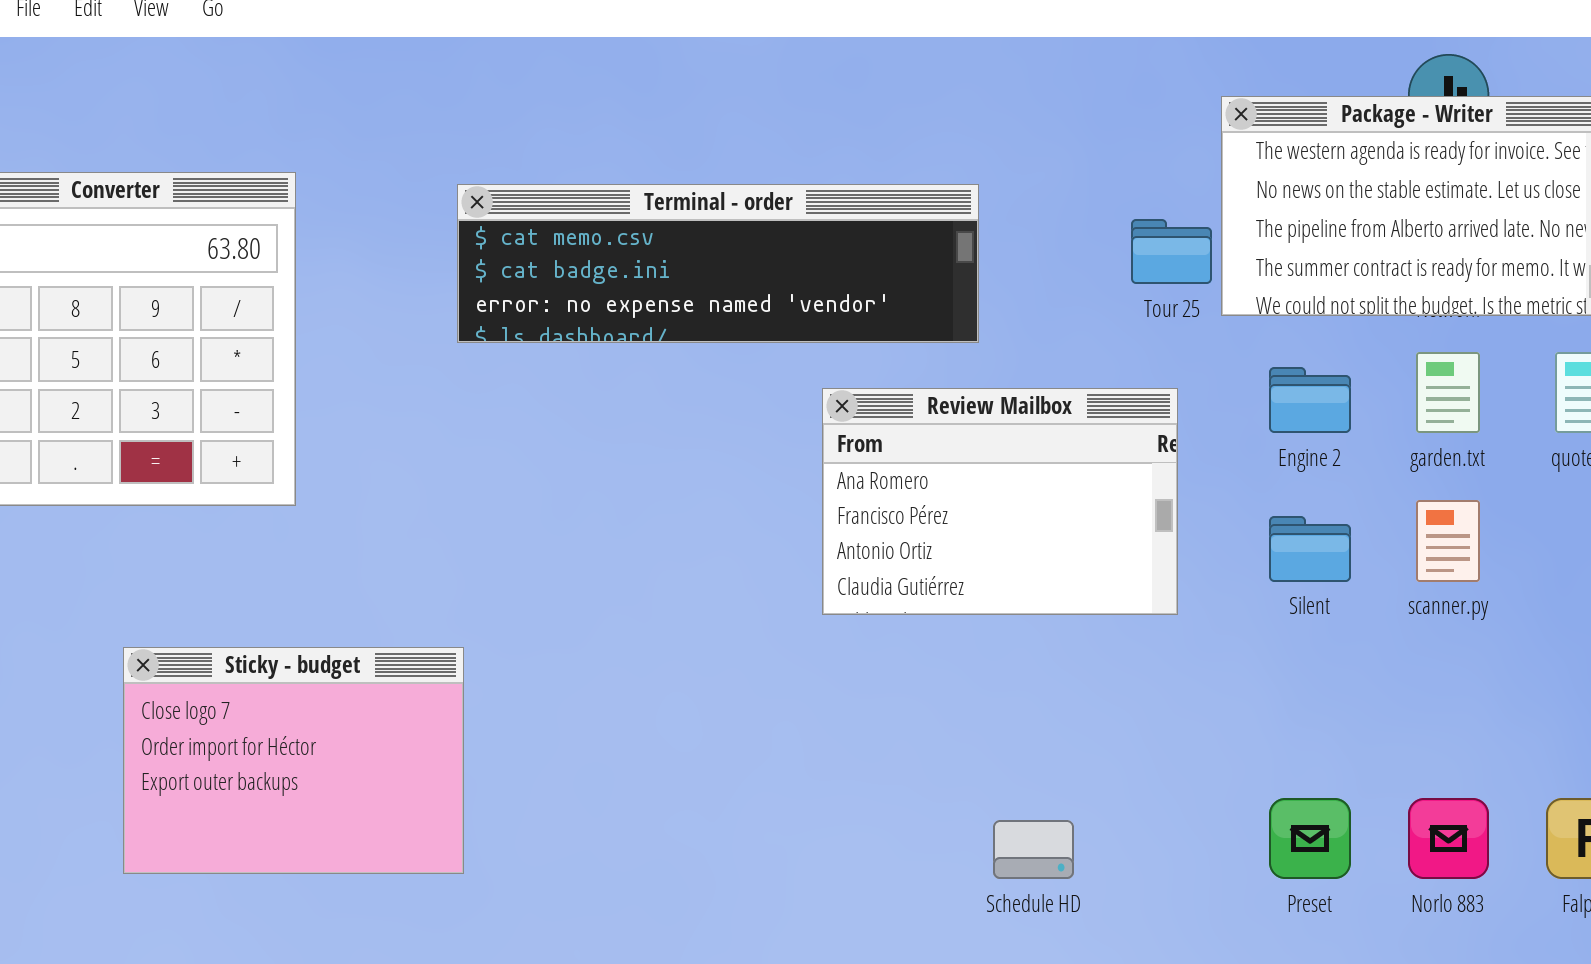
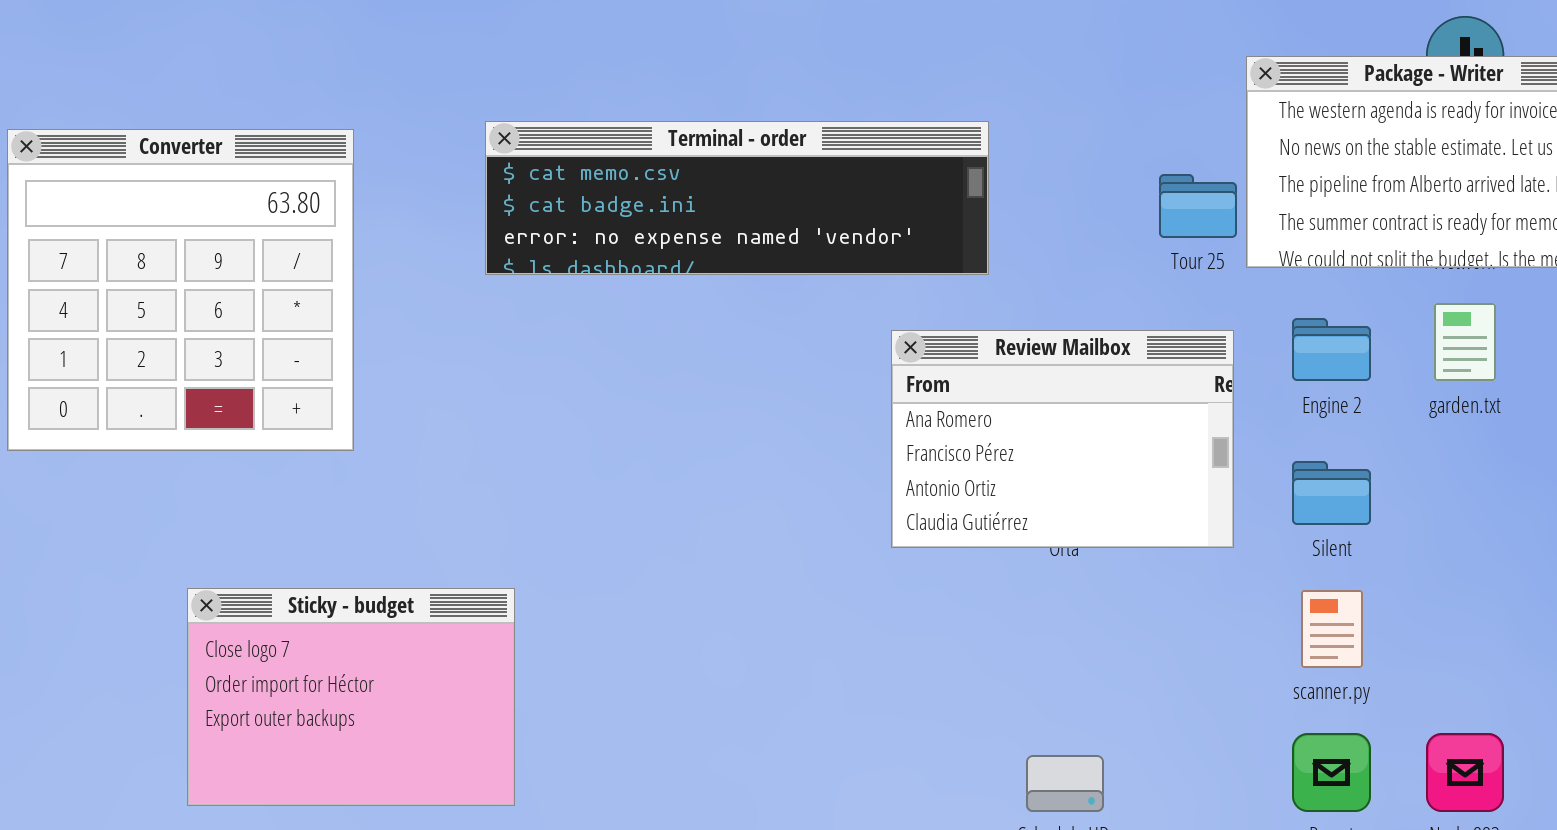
Terminal - order: [457,184,979,343] -> [485,121,989,275], moved
Review Mailbox: [822,388,1178,615] -> [891,330,1234,548], moved
scanner.py: [1416,500,1480,582] -> [1301,590,1363,668], moved

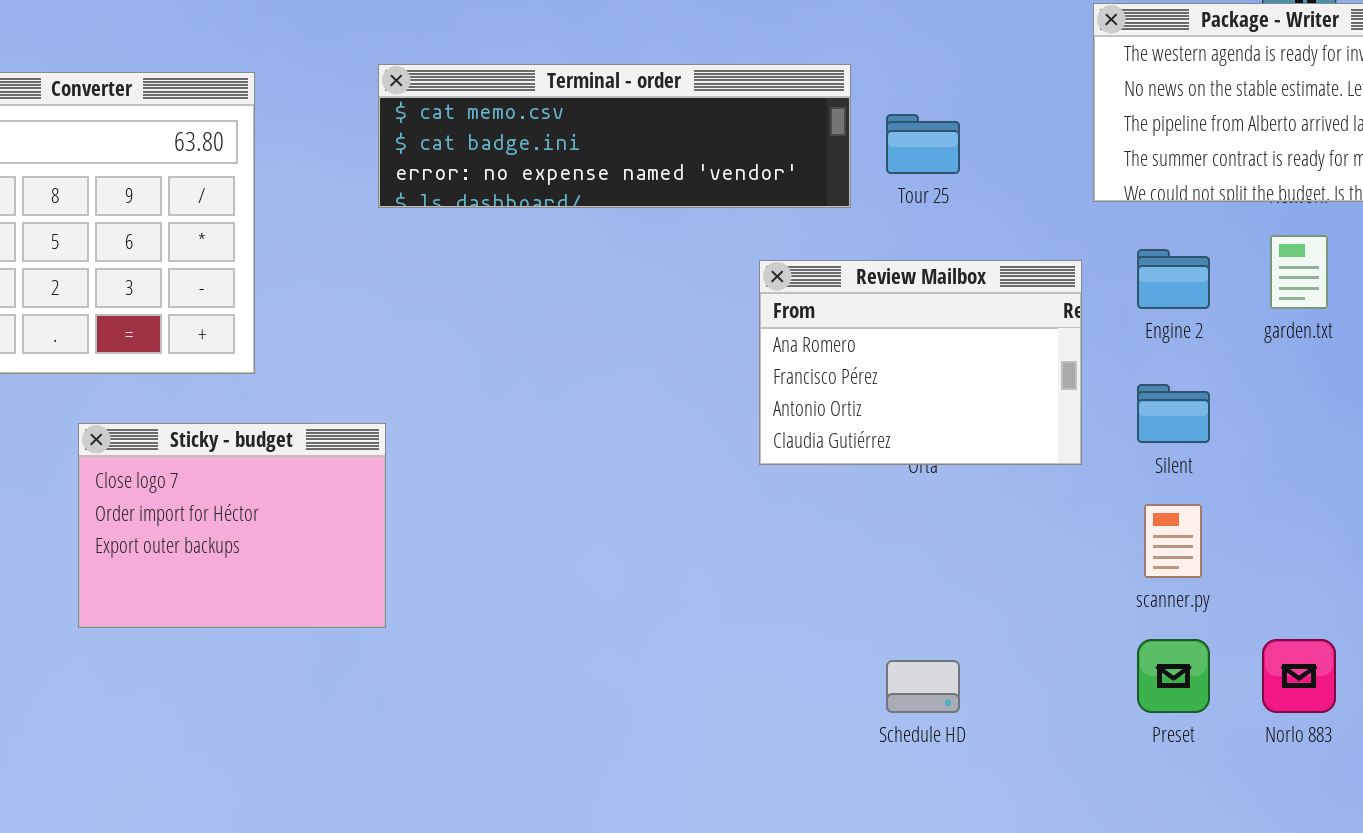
Tour 25: [1159,174,1237,238] -> [886,114,960,174], moved
Sticky - budget: [187,588,515,806] -> [78,423,386,628], moved

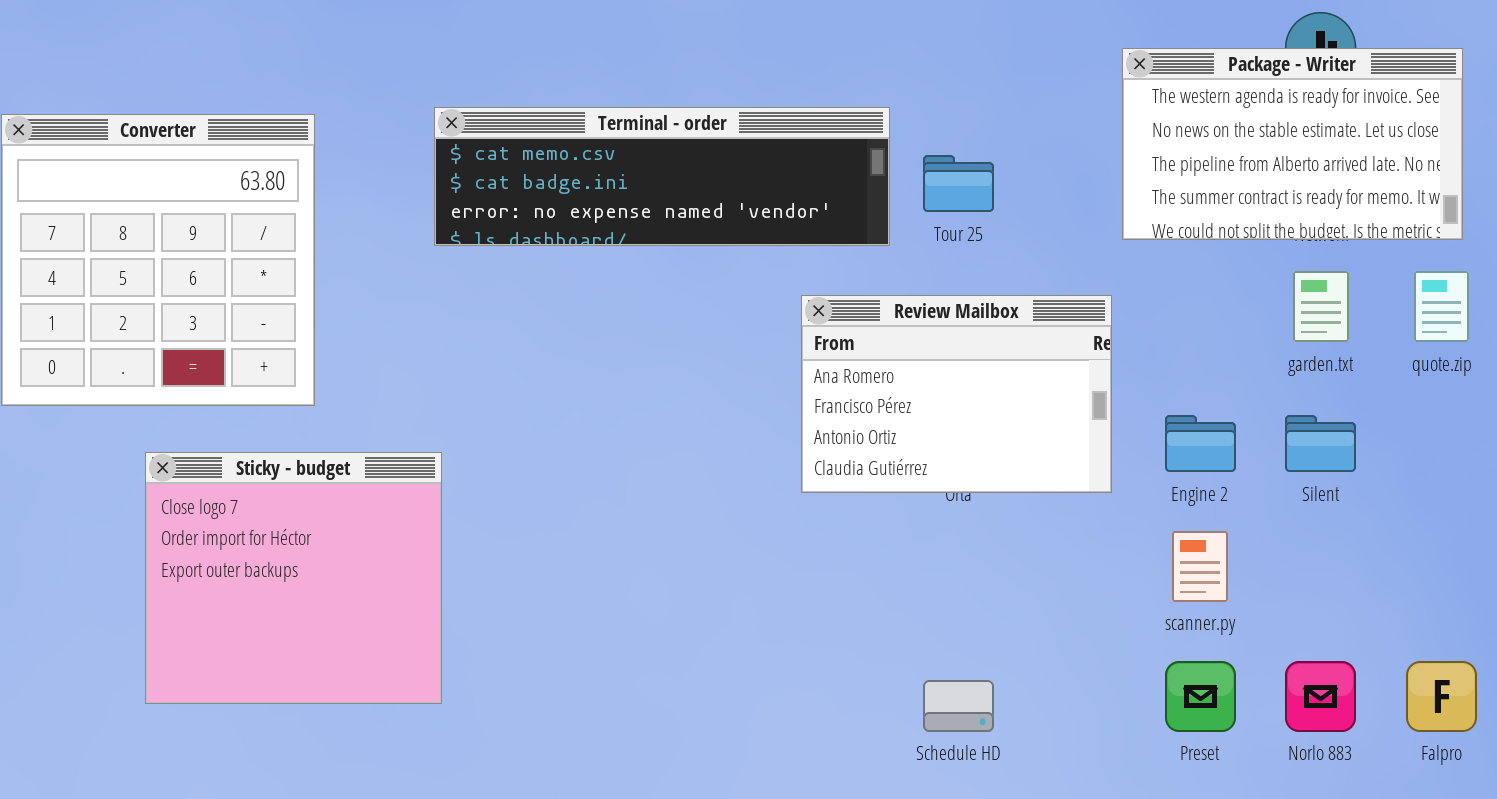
Engine 2: [1137,249,1210,309] -> [1165,415,1236,472], moved
Silent: [1137,384,1210,443] -> [1285,415,1356,472], moved
Sticky - budget: [78,423,386,628] -> [145,452,442,704], resized

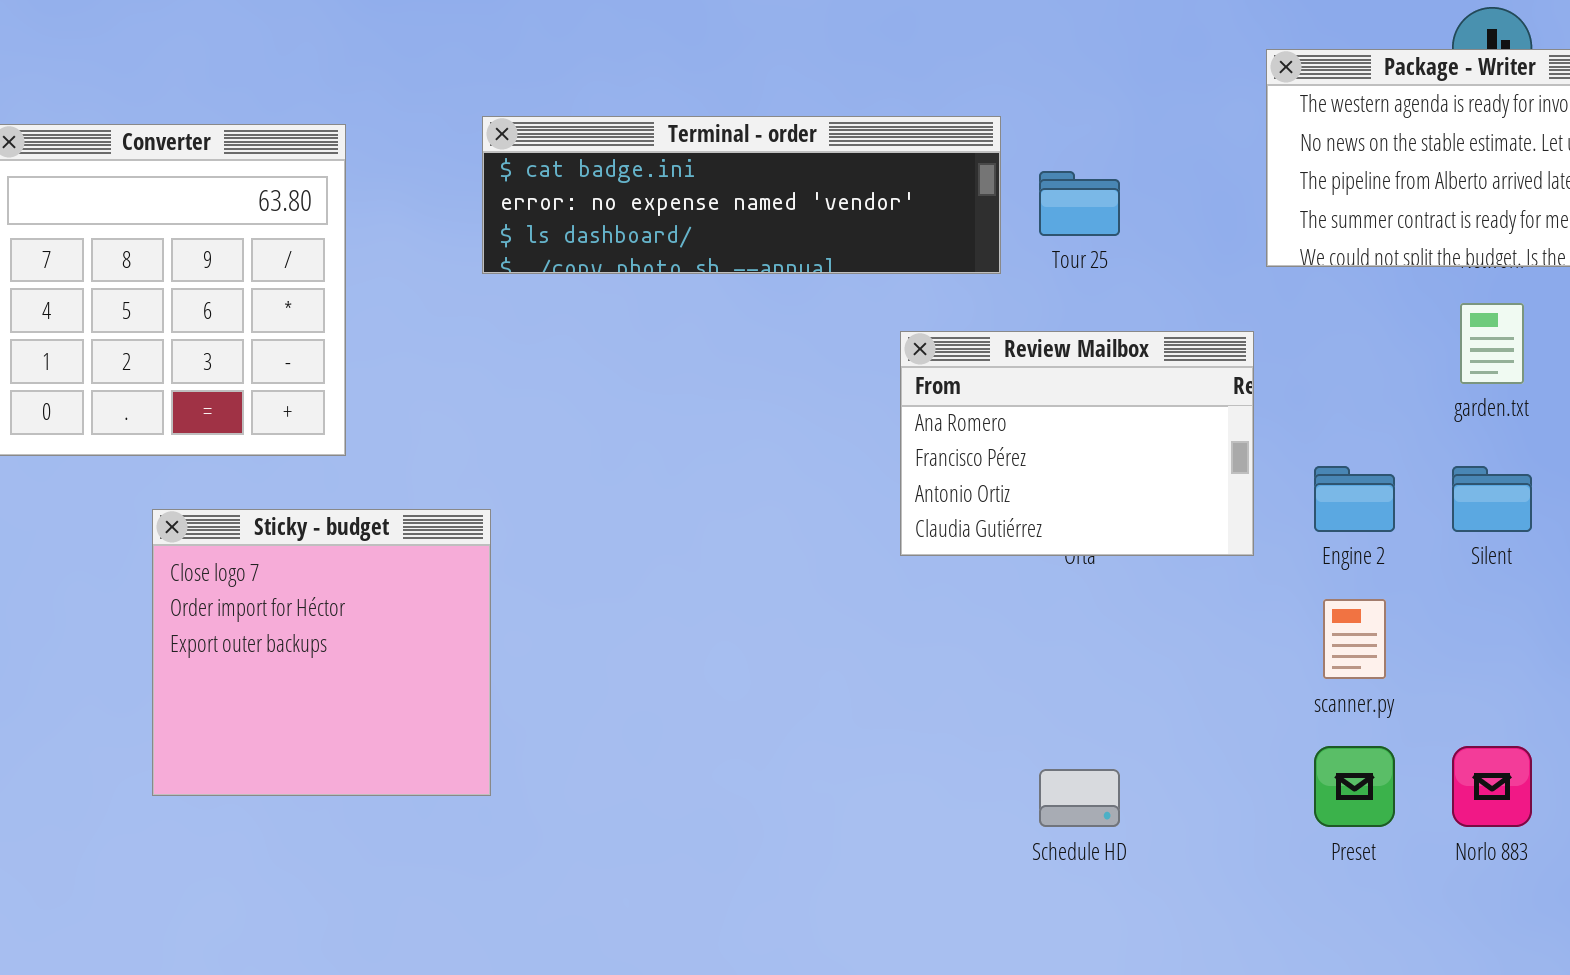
Terminal - order: [434,107,890,246] -> [482,116,1001,274], scrolled down 1 row

